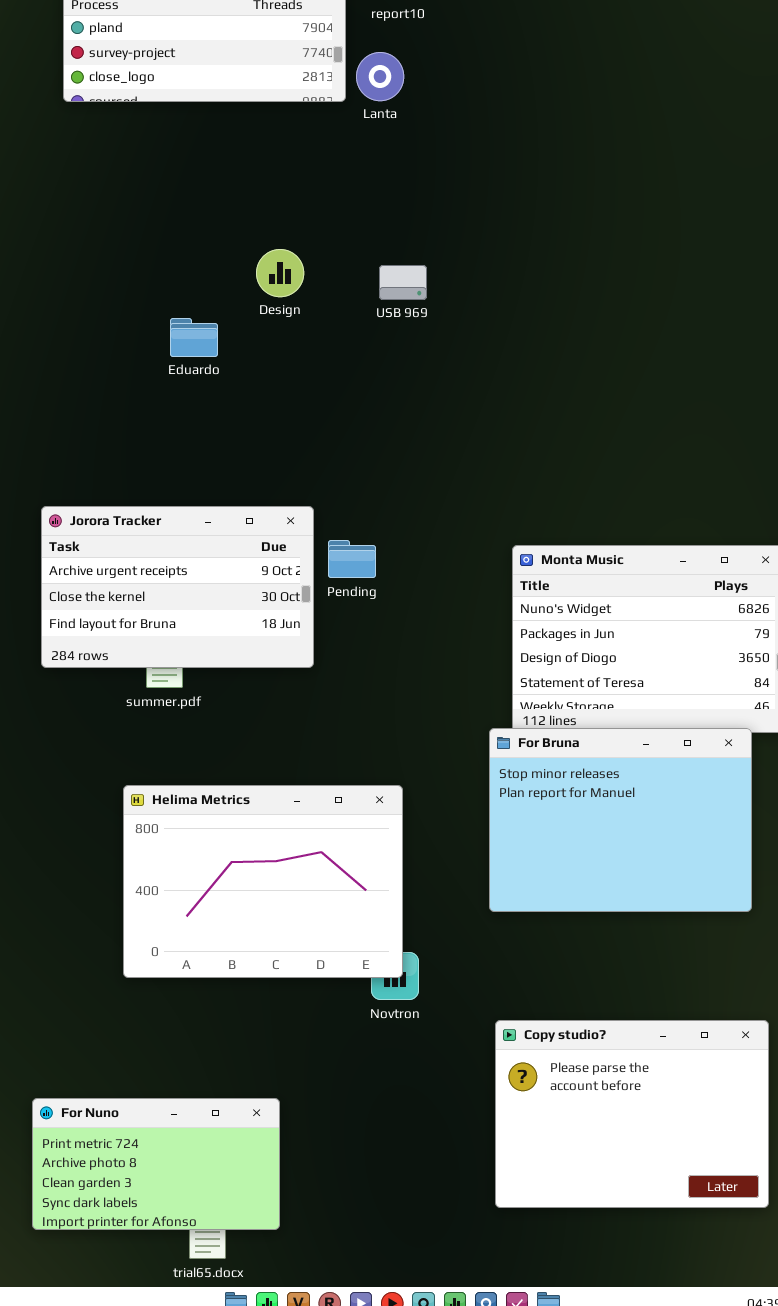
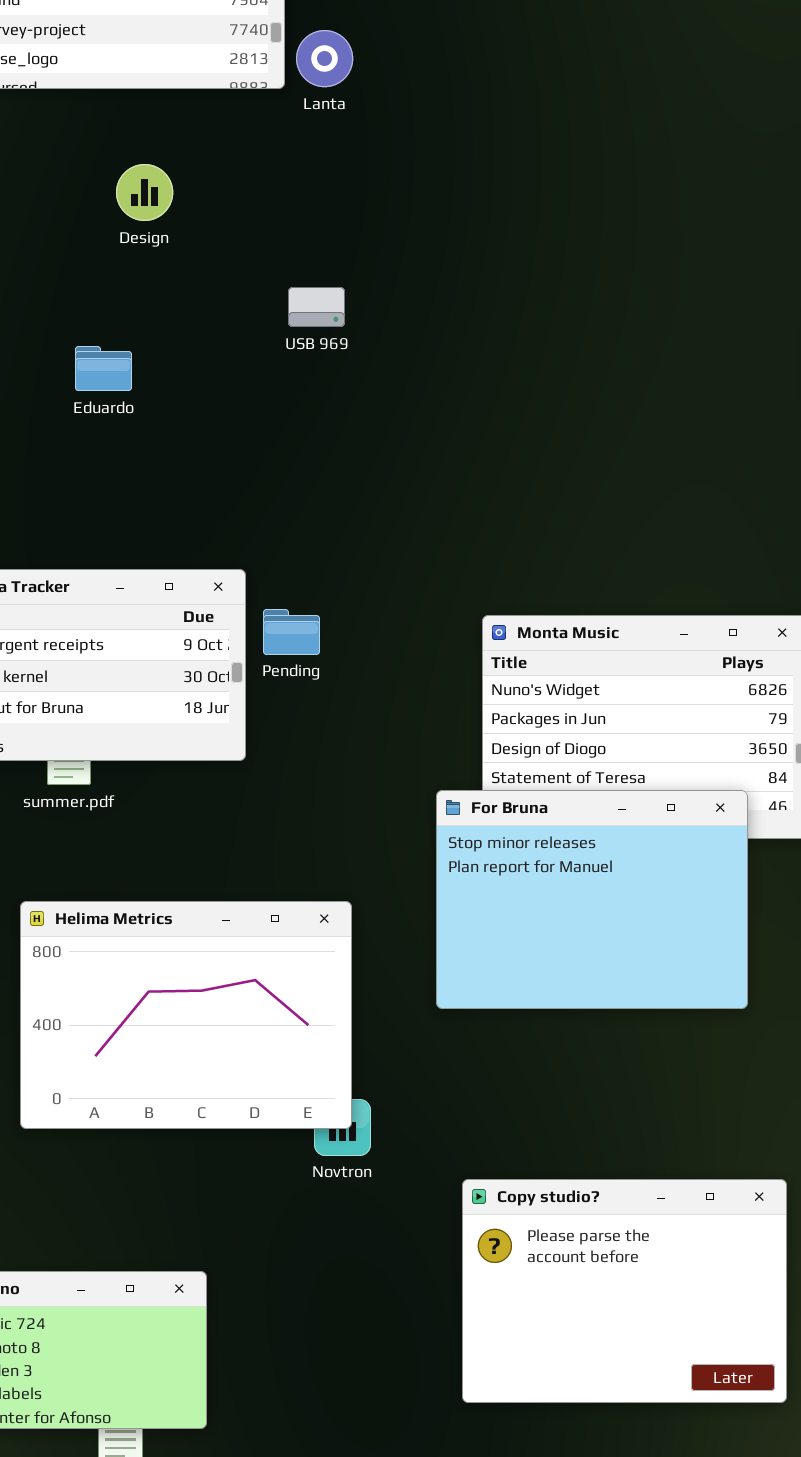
Design: [256,249,304,297] -> [116,164,173,221], moved
USB 969: [379,265,427,300] -> [288,287,345,327], moved
For Bruna: [489,728,752,912] -> [436,790,748,1009], moved

